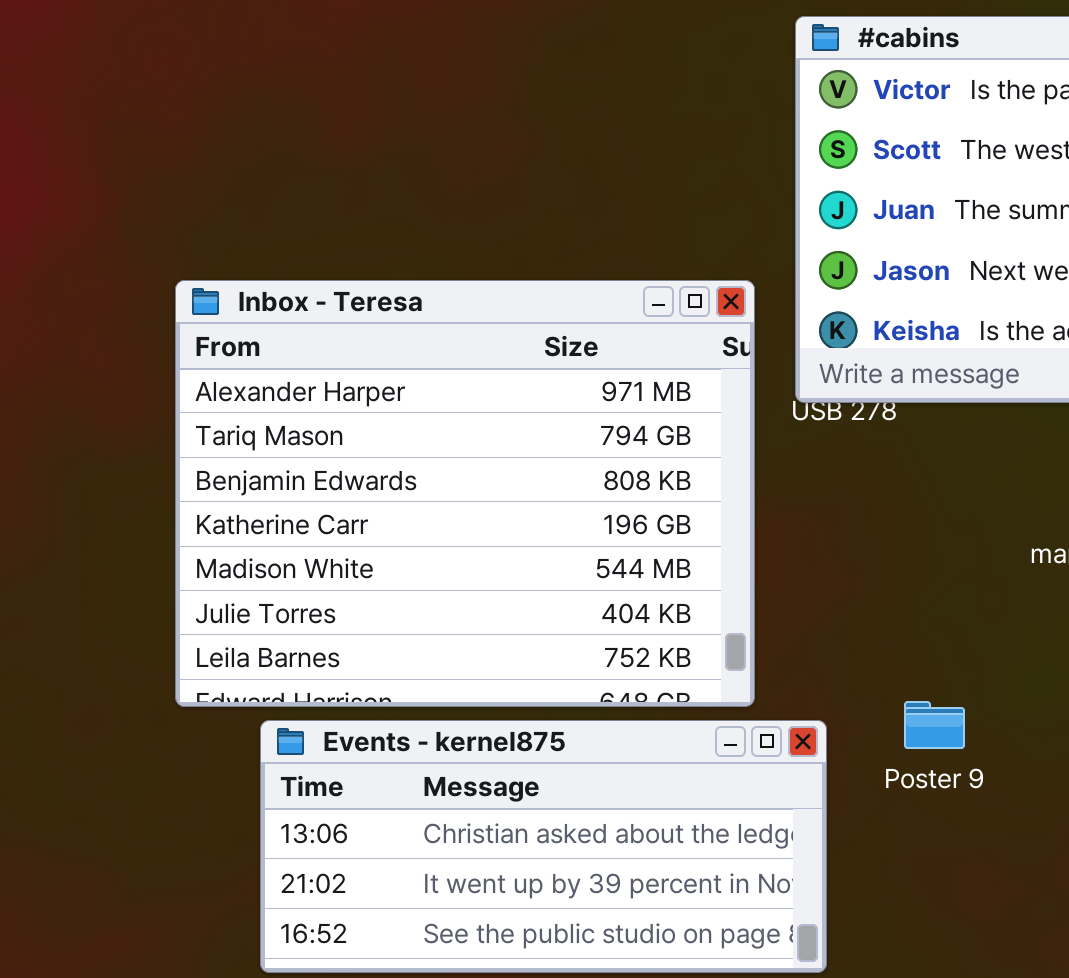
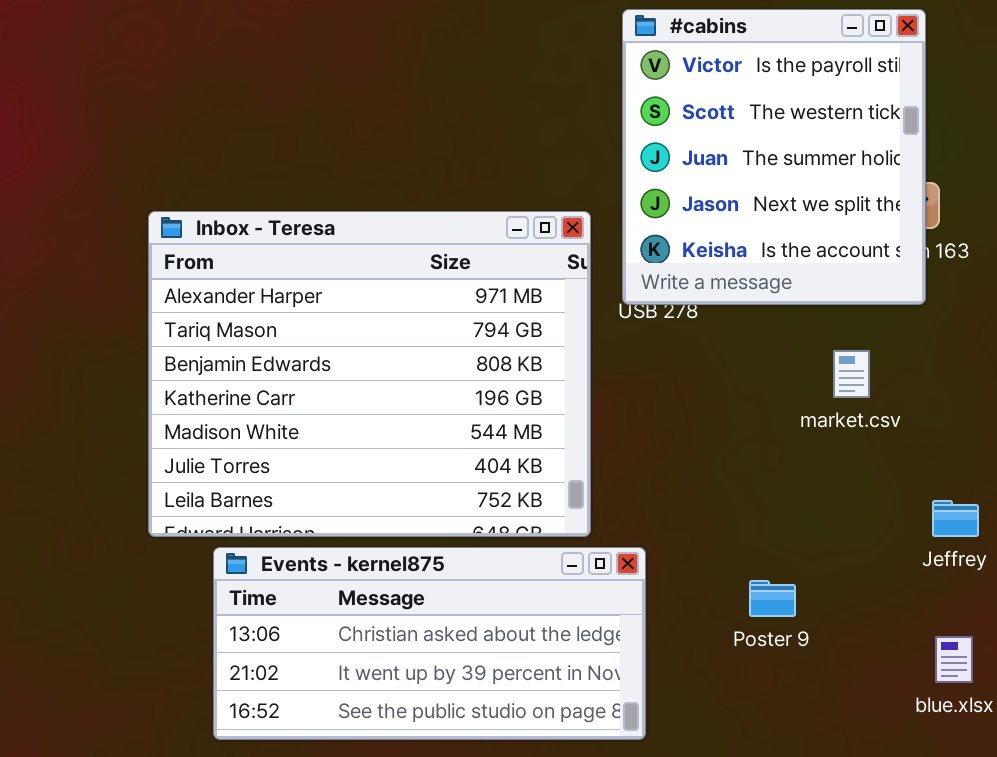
Poster 9: [904,701,965,749] -> [749,580,796,617], moved

